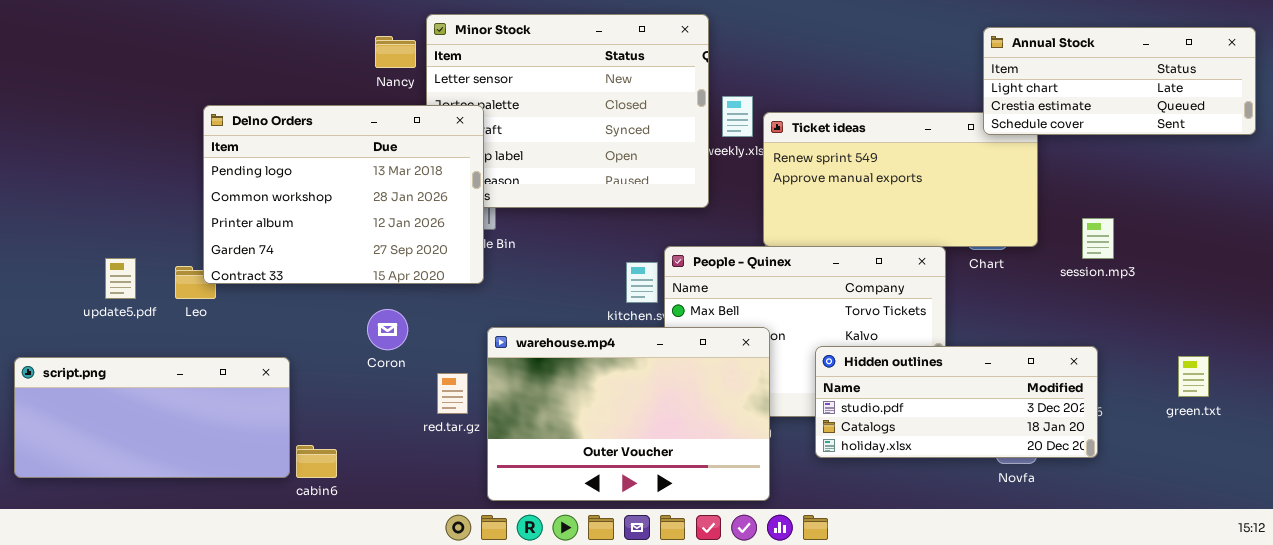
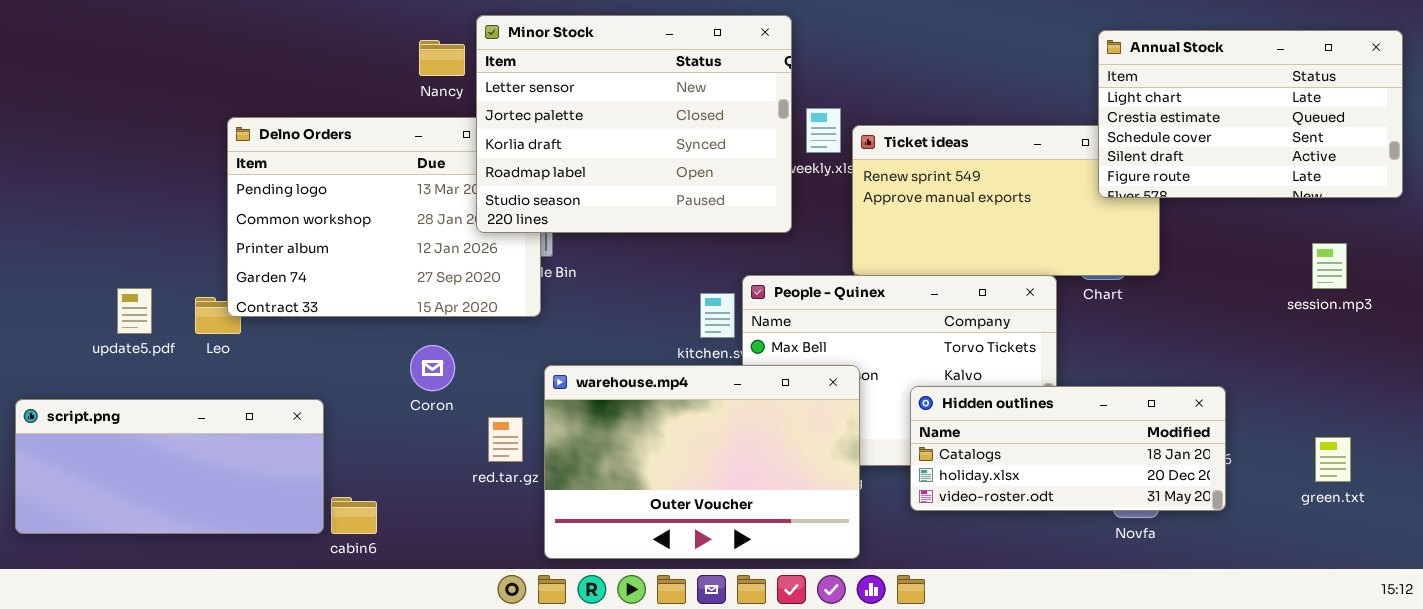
Minor Stock: [426,14,709,208] -> [476,15,792,233], raised
Annual Stock: [983,27,1256,135] -> [1098,30,1403,198], resized
session.mp3: [1082,218,1114,259] -> [1312,243,1347,289], moved
Hidden outlines: [815,346,1098,458] -> [910,386,1226,511], scrolled down 1 row
green.txt: [1178,356,1209,397] -> [1315,437,1351,482], moved

